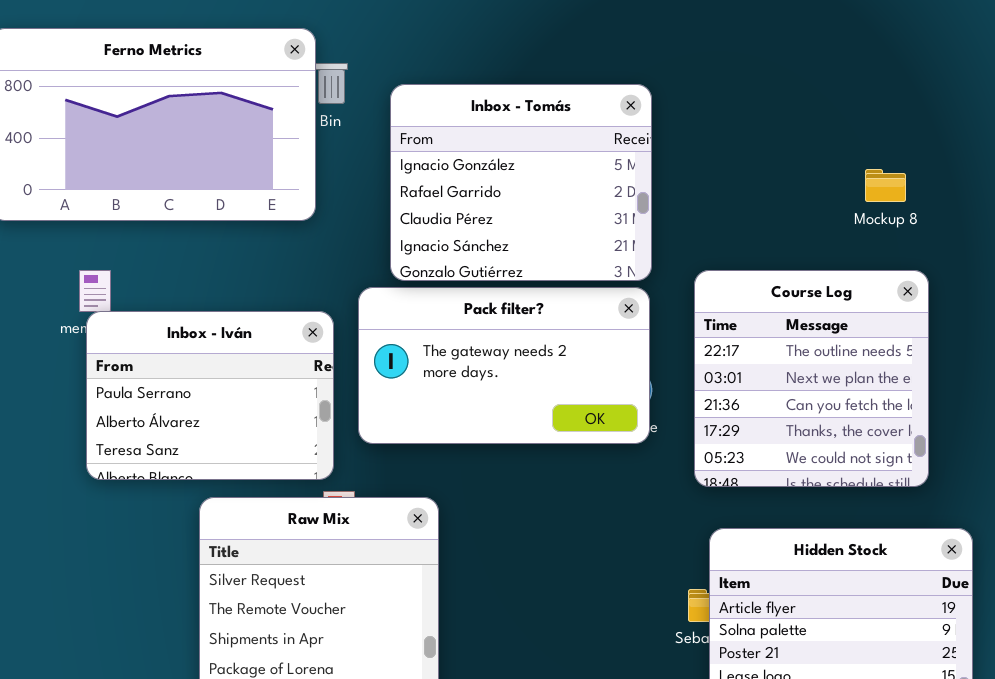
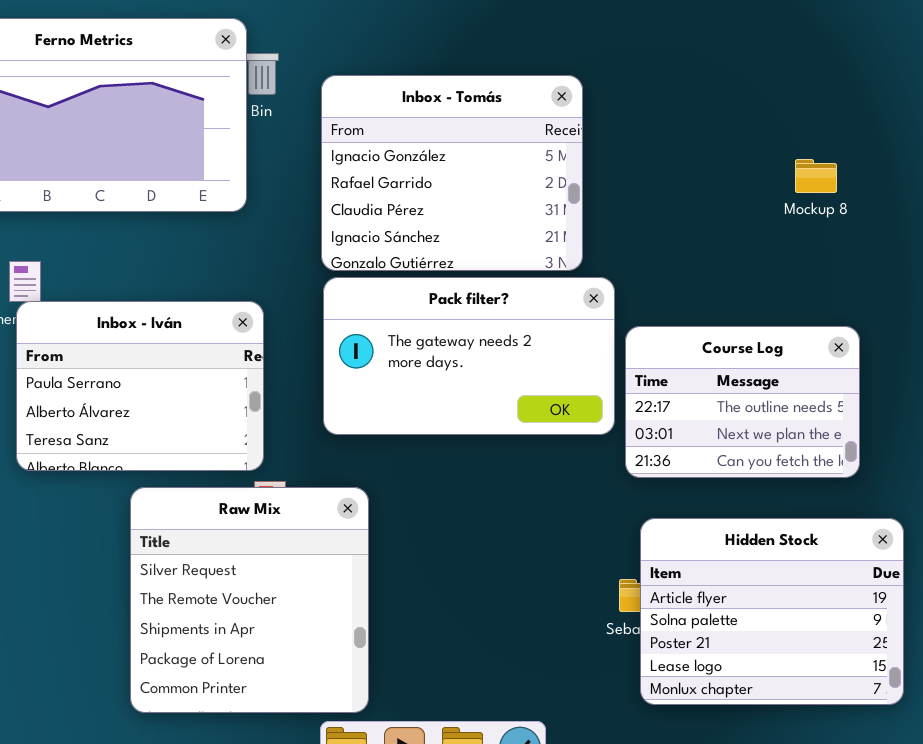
Course Log: [694,270,929,487] -> [625,326,860,478], resized
Pack filter?: [358,287,650,444] -> [323,277,615,435], moved

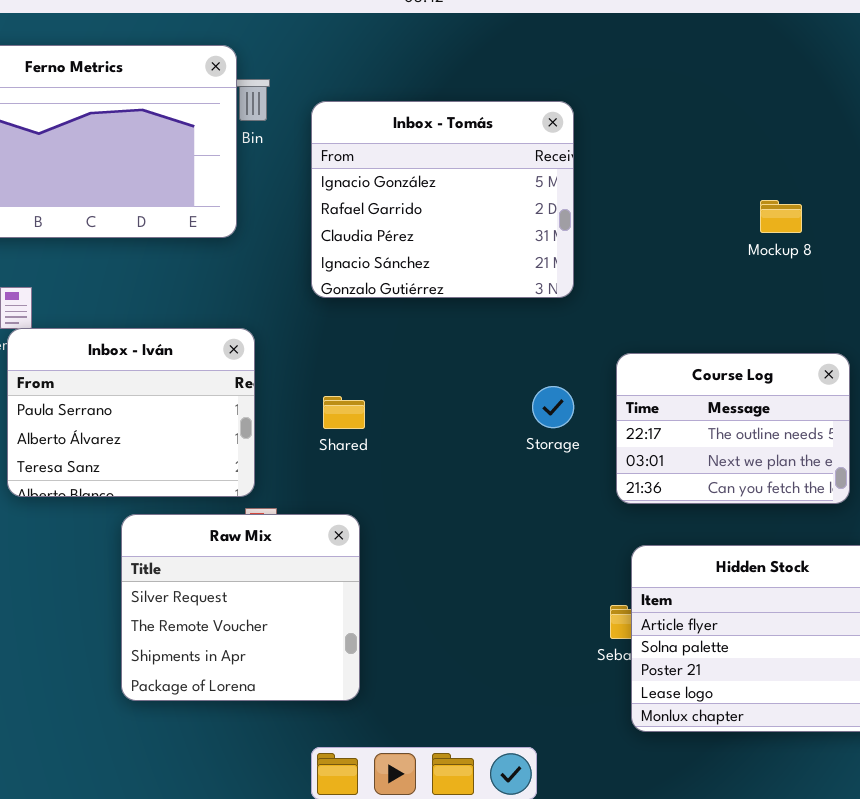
Mockup 8: [795,159,837,193] -> [760,200,802,233], moved
Pack filter?: [323,277,615,435] -> none, closed
Raw Mix: [130,487,369,713] -> [121,514,360,701], resized

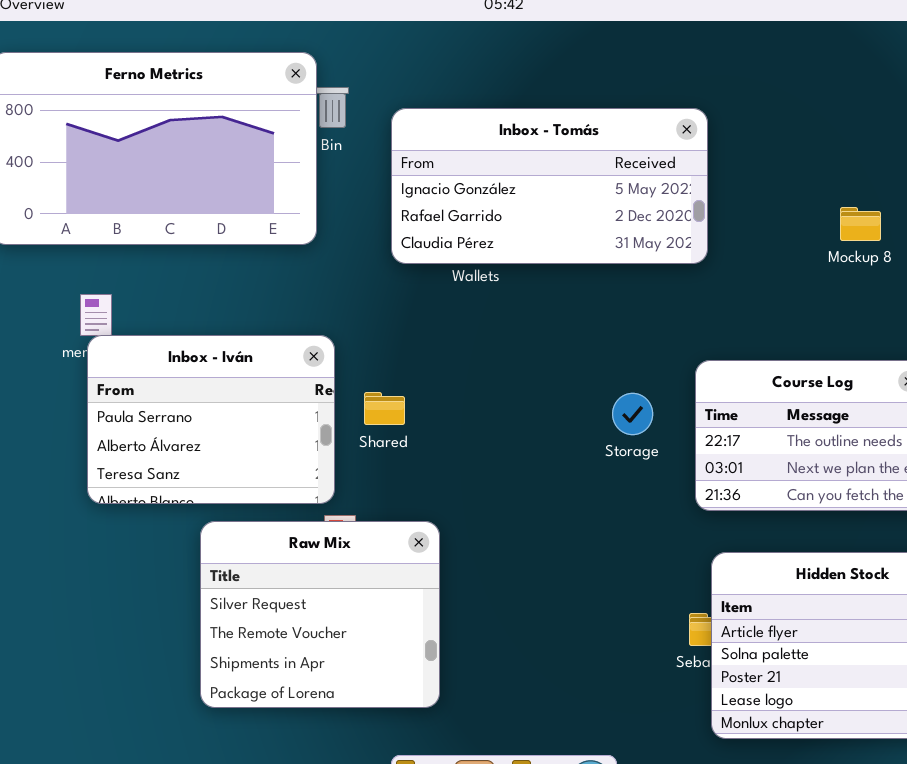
Inbox - Tomás: [311,101,574,298] -> [391,108,708,264], resized
Shared: [323,396,365,429] -> [364,392,405,425], moved

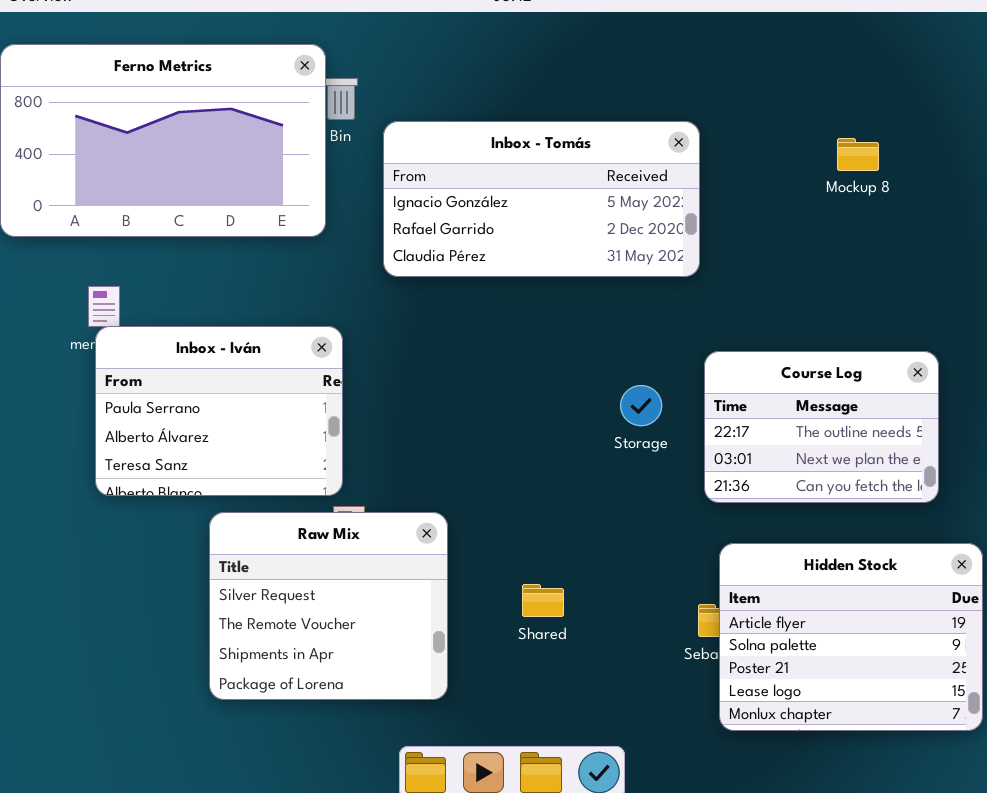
Inbox - Tomás: [391,108,708,264] -> [383,121,700,277], moved
Mockup 8: [840,207,881,241] -> [837,138,879,171], moved
Shared: [364,392,405,425] -> [522,584,564,617], moved

